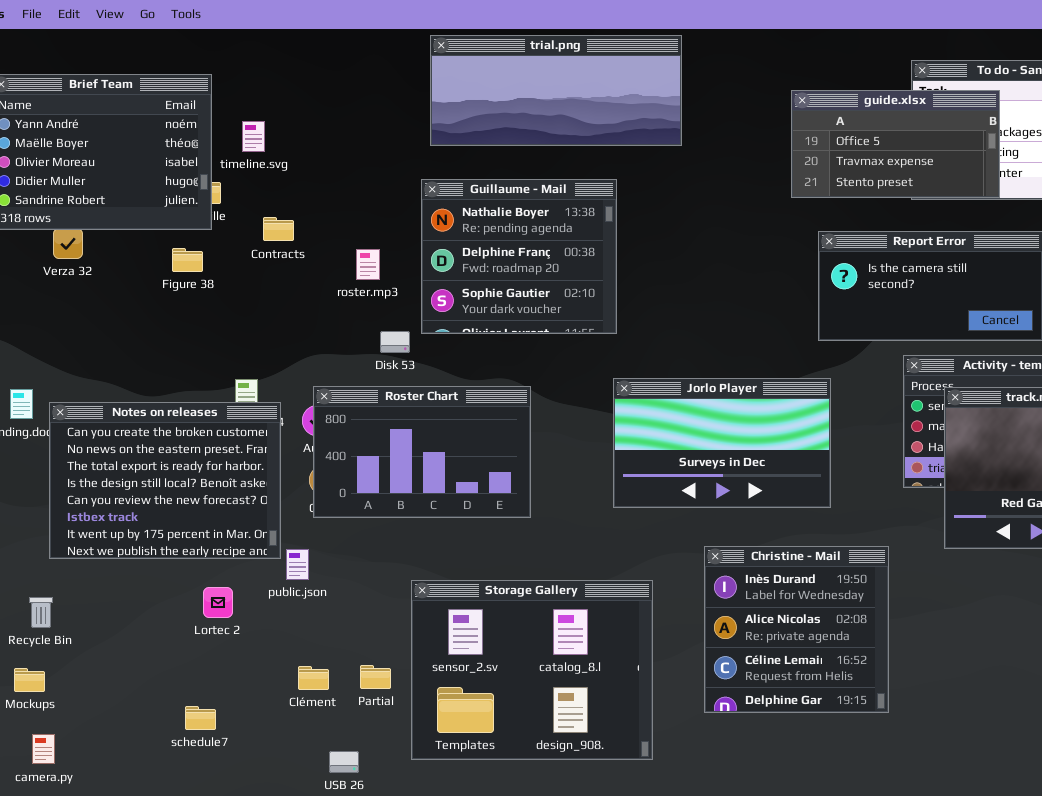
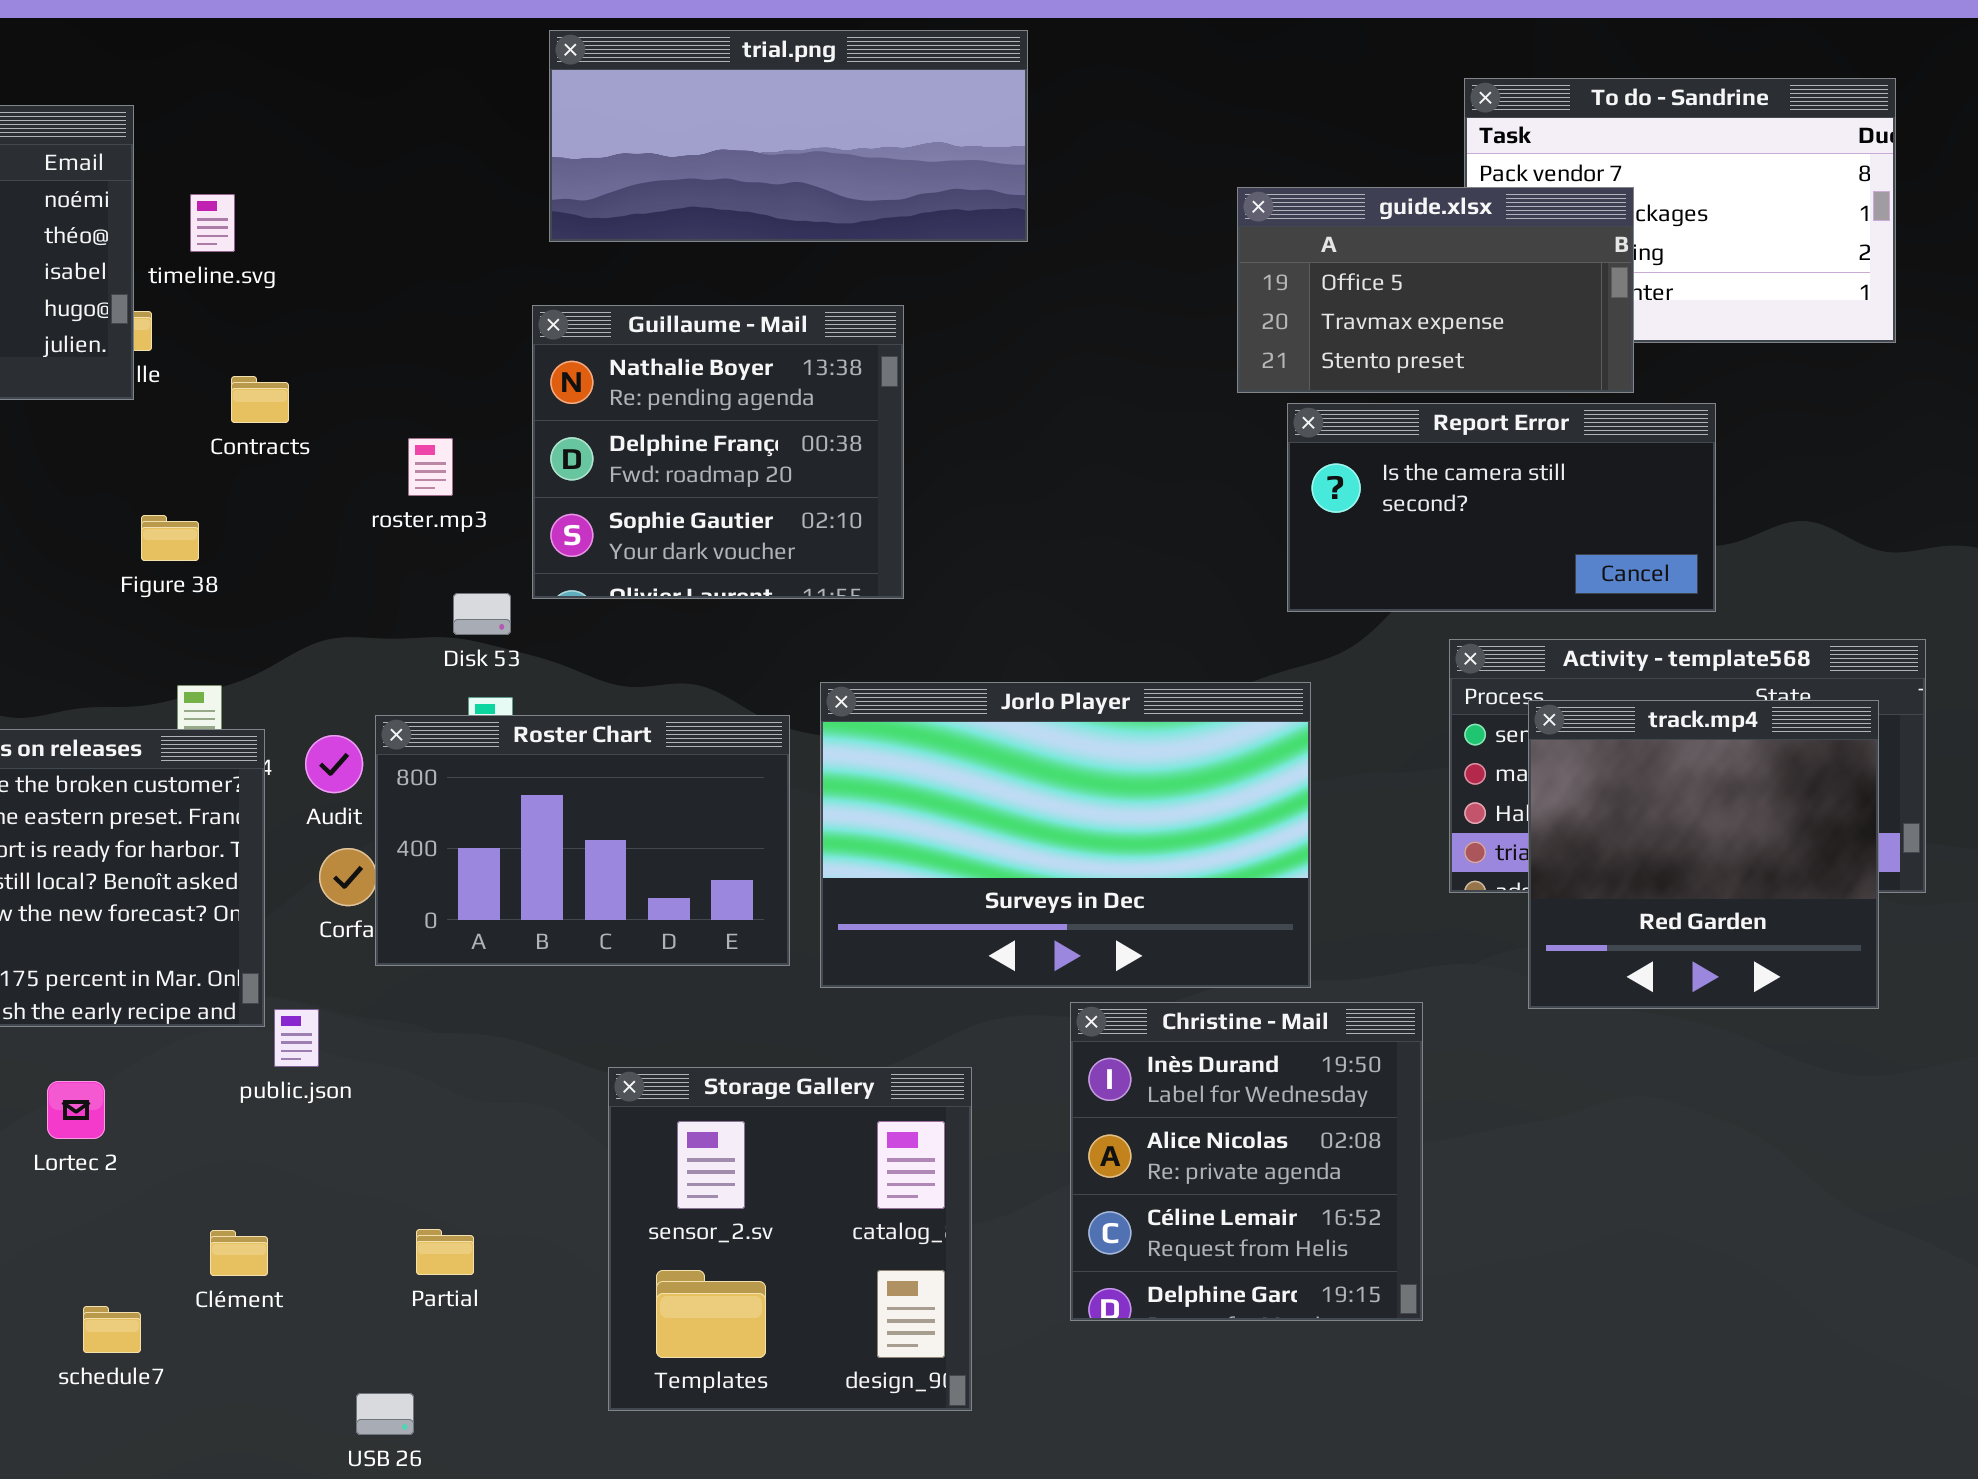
guide.xlsx: [791,90,1000,198] -> [1237,187,1634,393], moved
Figure 38: [172,248,203,272] -> [141,515,199,561], moved
Jorlo Player: [613,378,831,508] -> [820,682,1311,988], resized
Roster Chart: [313,386,531,518] -> [375,715,790,966], moved
Storage Gallery: [411,580,653,760] -> [608,1067,972,1411], resized
Lortec 2: [203,587,233,618] -> [47,1081,105,1139], moved
Clément: [298,666,329,690] -> [210,1230,268,1276], moved

